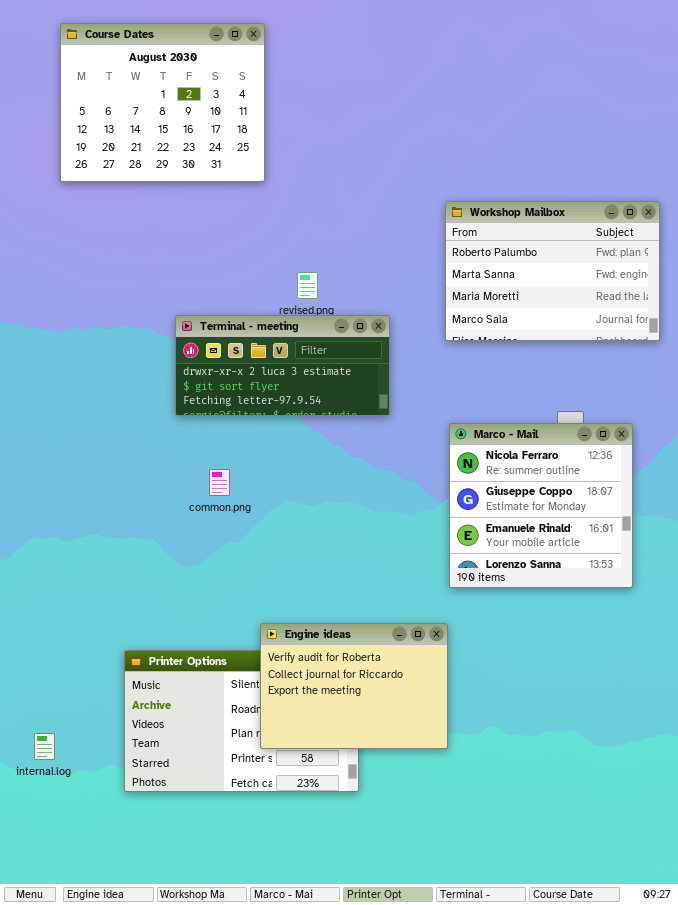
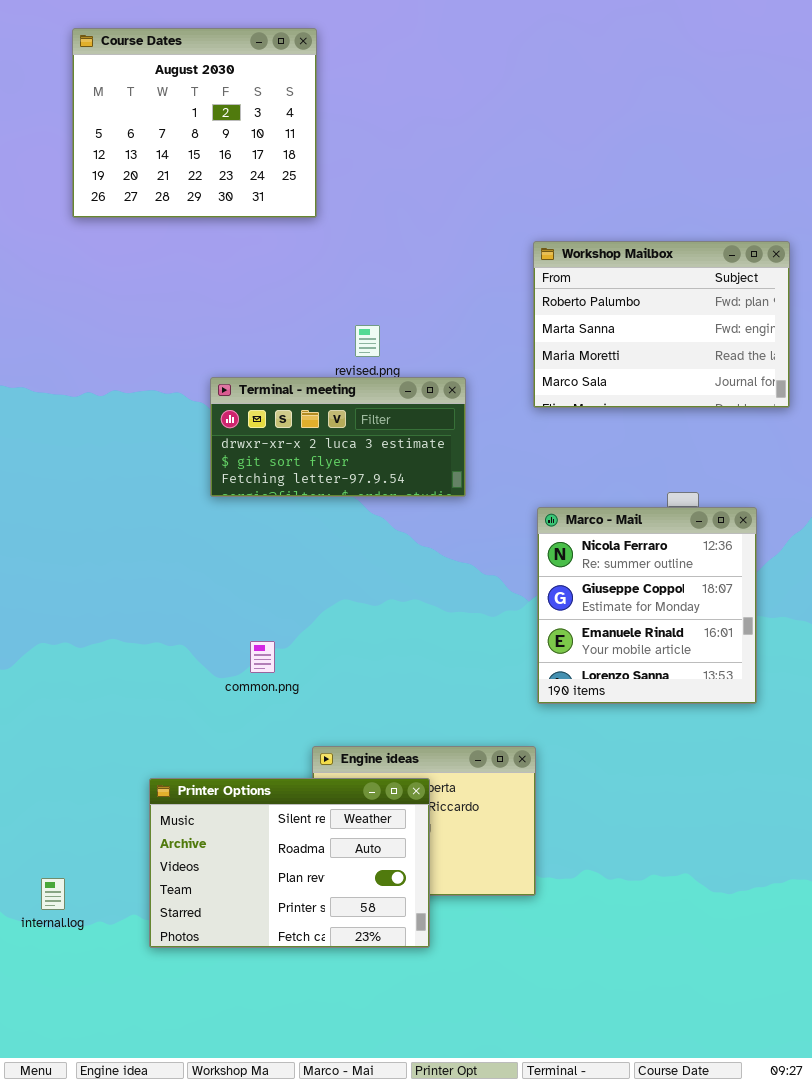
common.png: [209,469,230,496] -> [250,641,275,673], moved
Printer Options: [124,650,359,792] -> [149,778,430,948], raised

